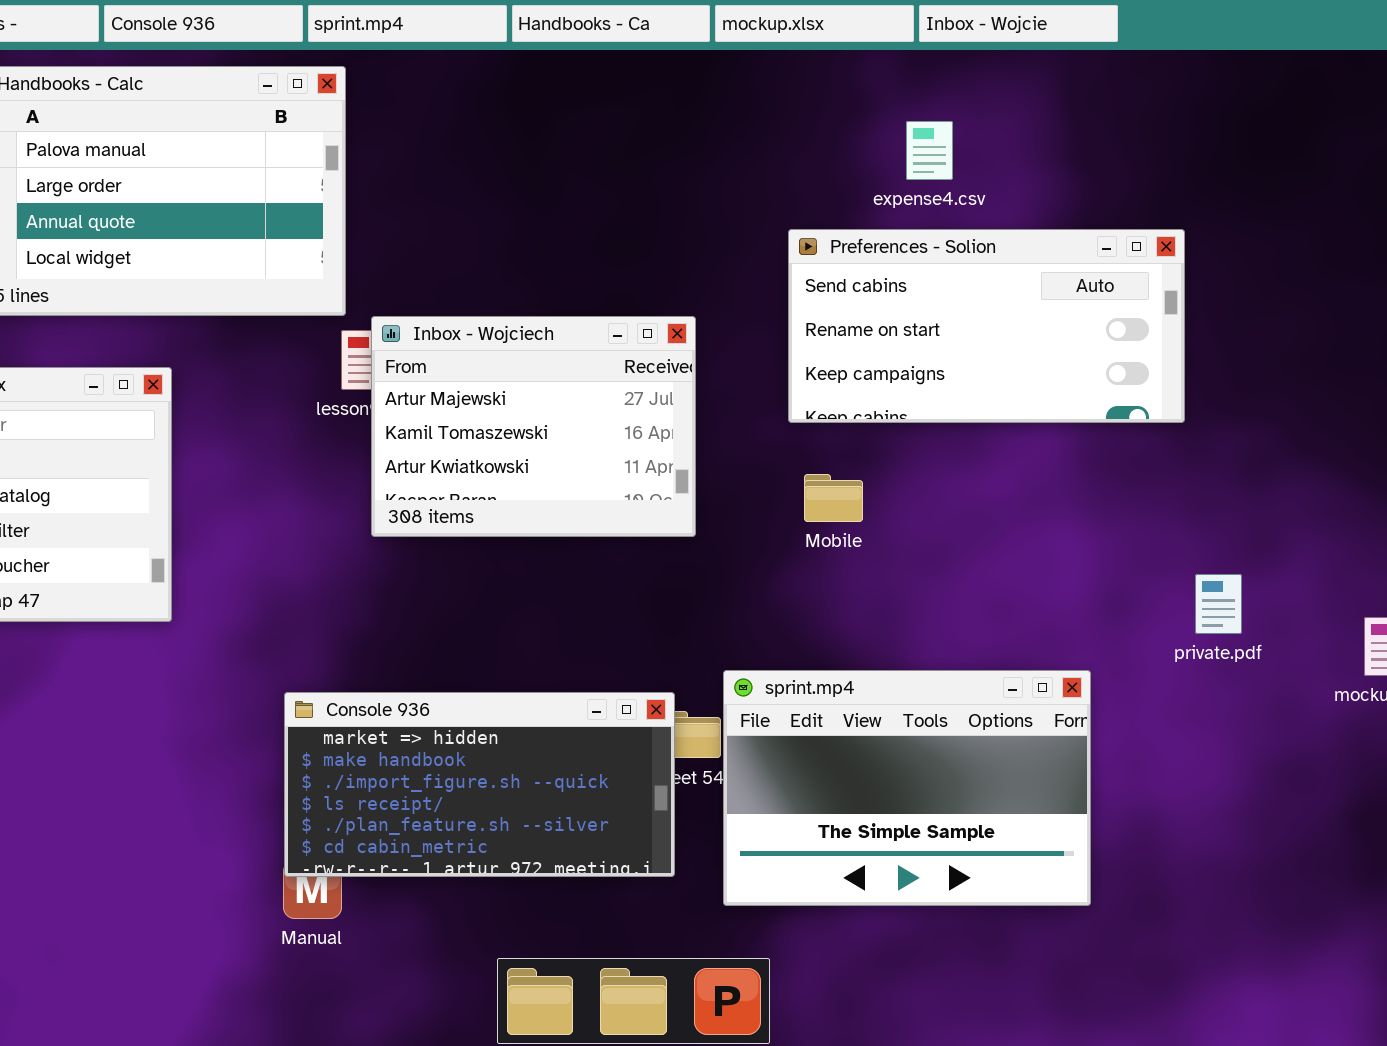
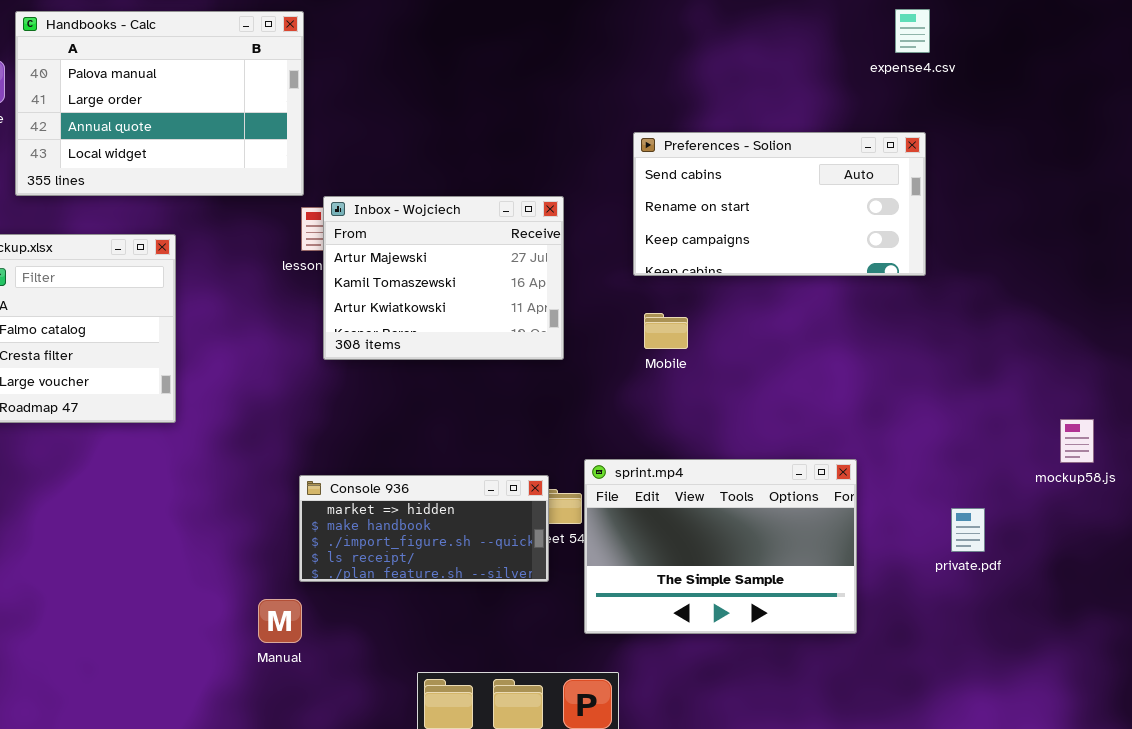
expense4.csv: [906,121,953,180] -> [895,9,930,53], moved
private.pdf: [1195,574,1242,634] -> [951,508,985,552], moved
Console 936: [284,692,675,877] -> [299,475,549,582], resized

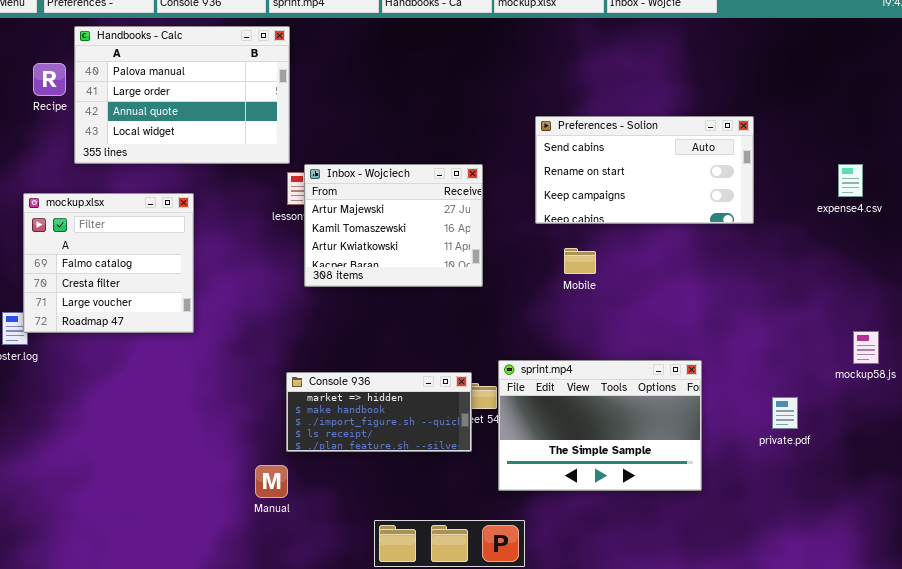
expense4.csv: [895,9,930,53] -> [838,164,863,197], moved
Mobile: [644,313,688,349] -> [564,248,596,274], moved

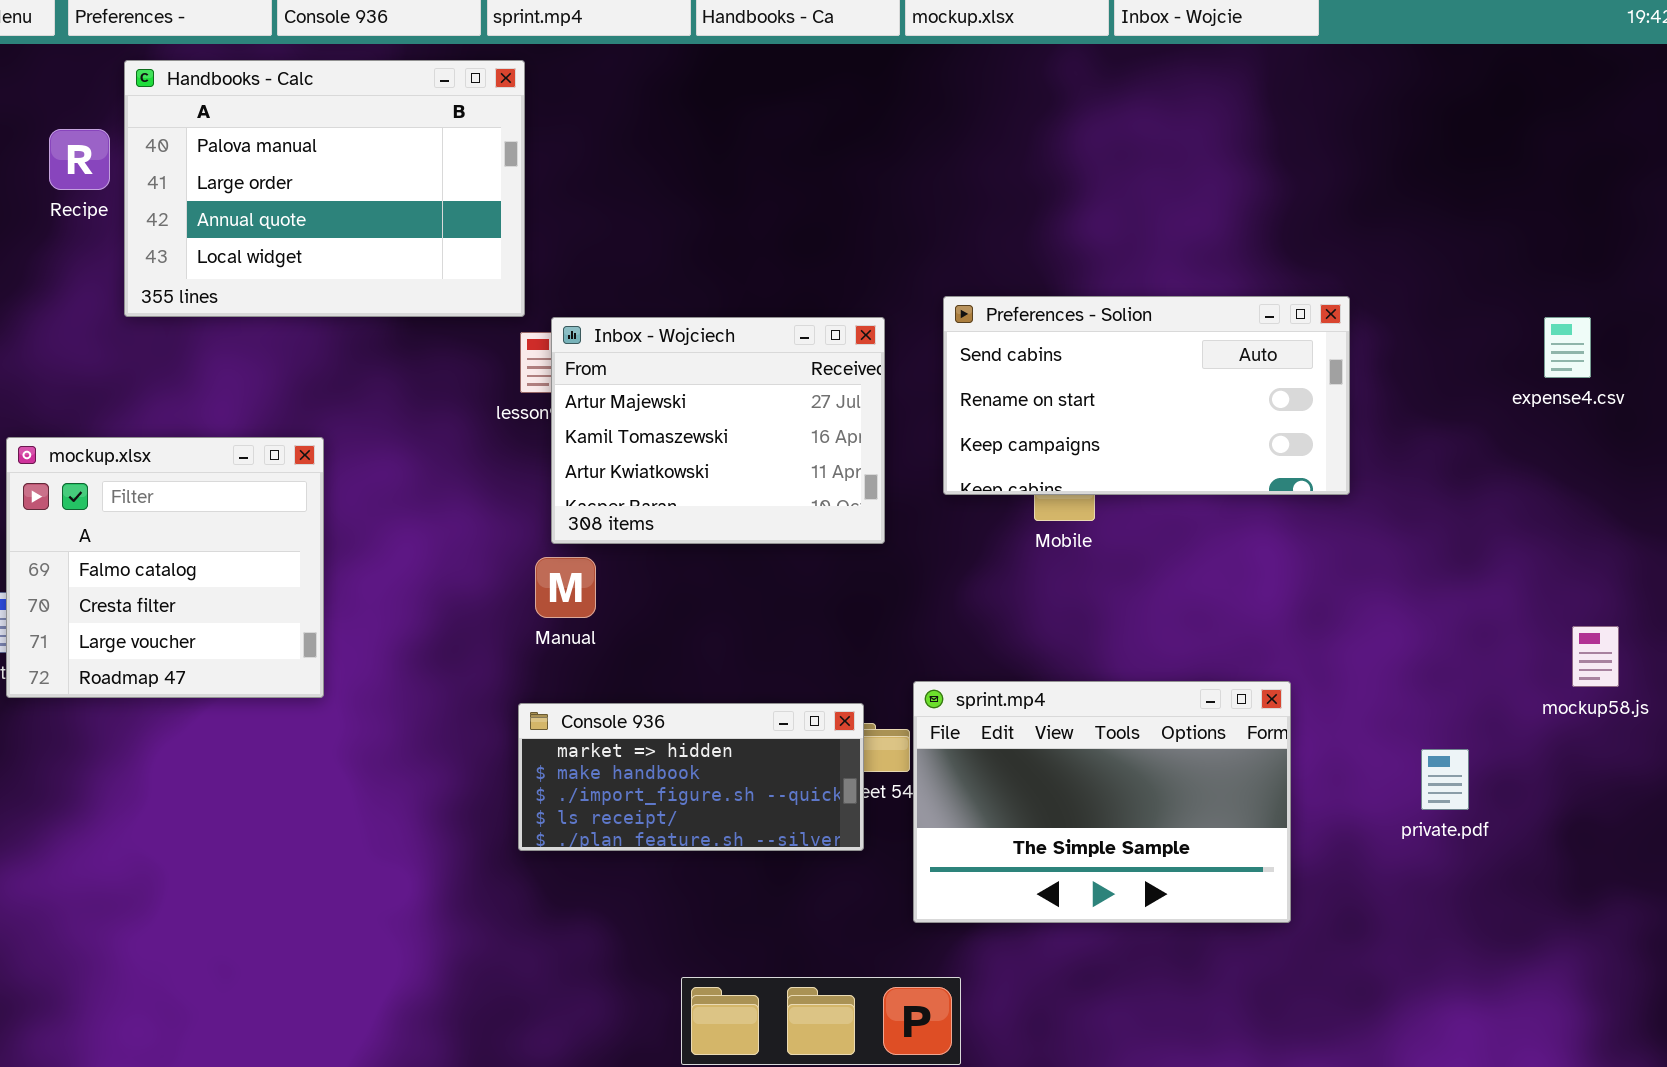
Preferences - Solion: [535,116,754,224] -> [943,296,1350,495], moved
mockup.xlsx: [23,193,194,333] -> [6,437,324,698], moved
Manual: [255,465,288,498] -> [535,557,596,618], moved

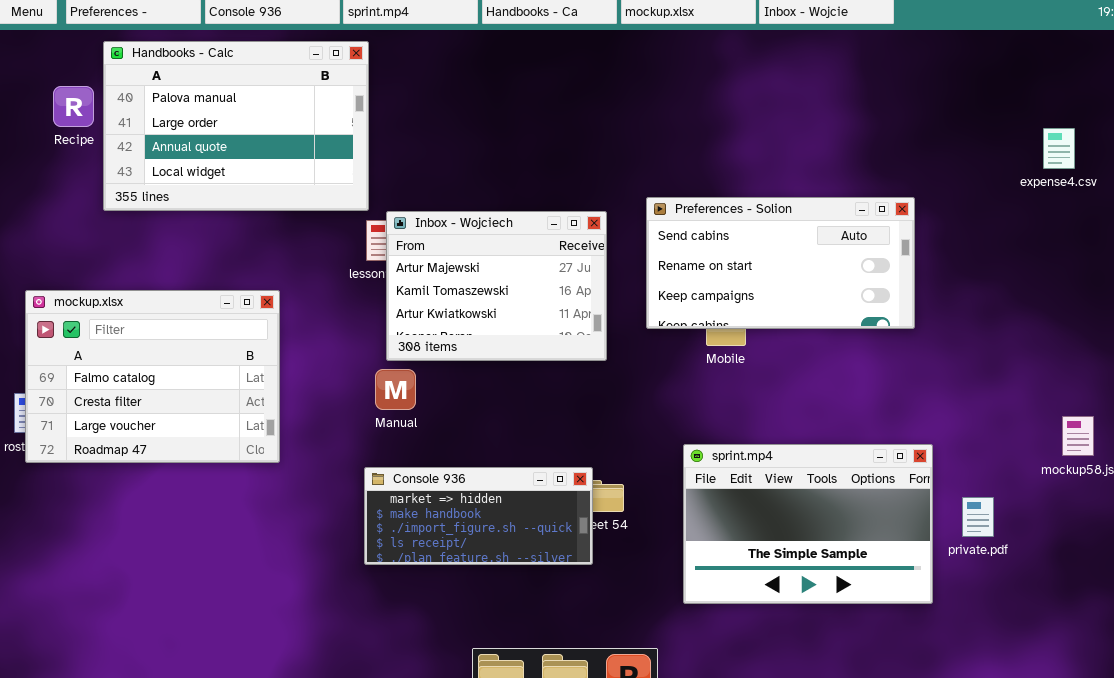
expense4.csv: [1544,317,1591,378] -> [1043,128,1075,169], moved
mockup.xlsx: [6,437,324,698] -> [25,290,280,463], resized
sprint.mp4: [913,681,1291,923] -> [683,444,933,604], moved

